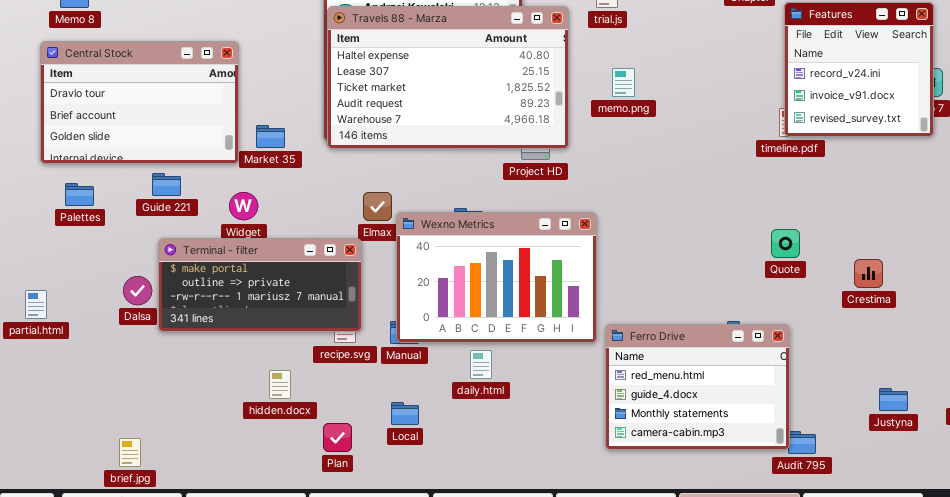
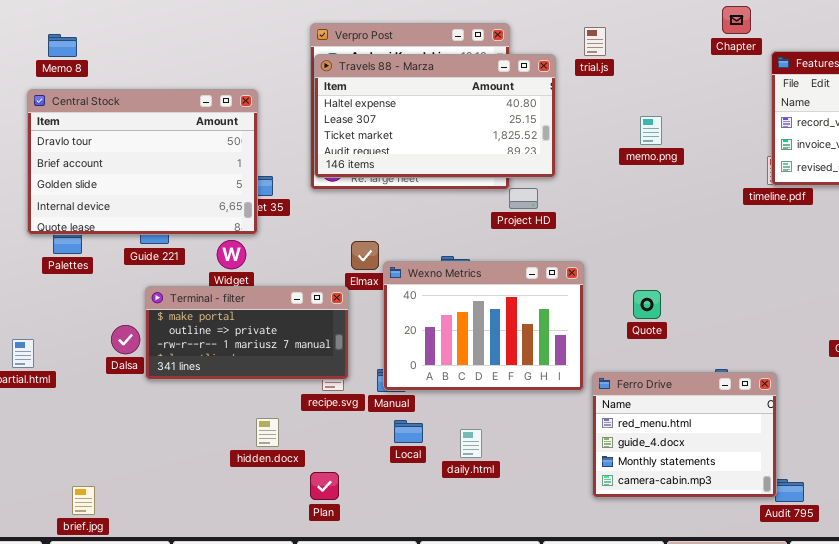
Travels 88 - Marza: [327,6,569,149] -> [314,54,556,178], resized
Central Stock: [40,41,239,164] -> [27,89,258,235], resized
memo.png: [612,68,635,97] -> [640,116,662,145], moved
Quote: [771,229,800,258] -> [633,290,661,319], moved
daily.html: [470,350,492,379] -> [460,429,482,458], moved
Local: [391,402,419,425] -> [394,420,423,443], moved
brief.jpg: [119,438,141,467] -> [72,486,95,515], moved

